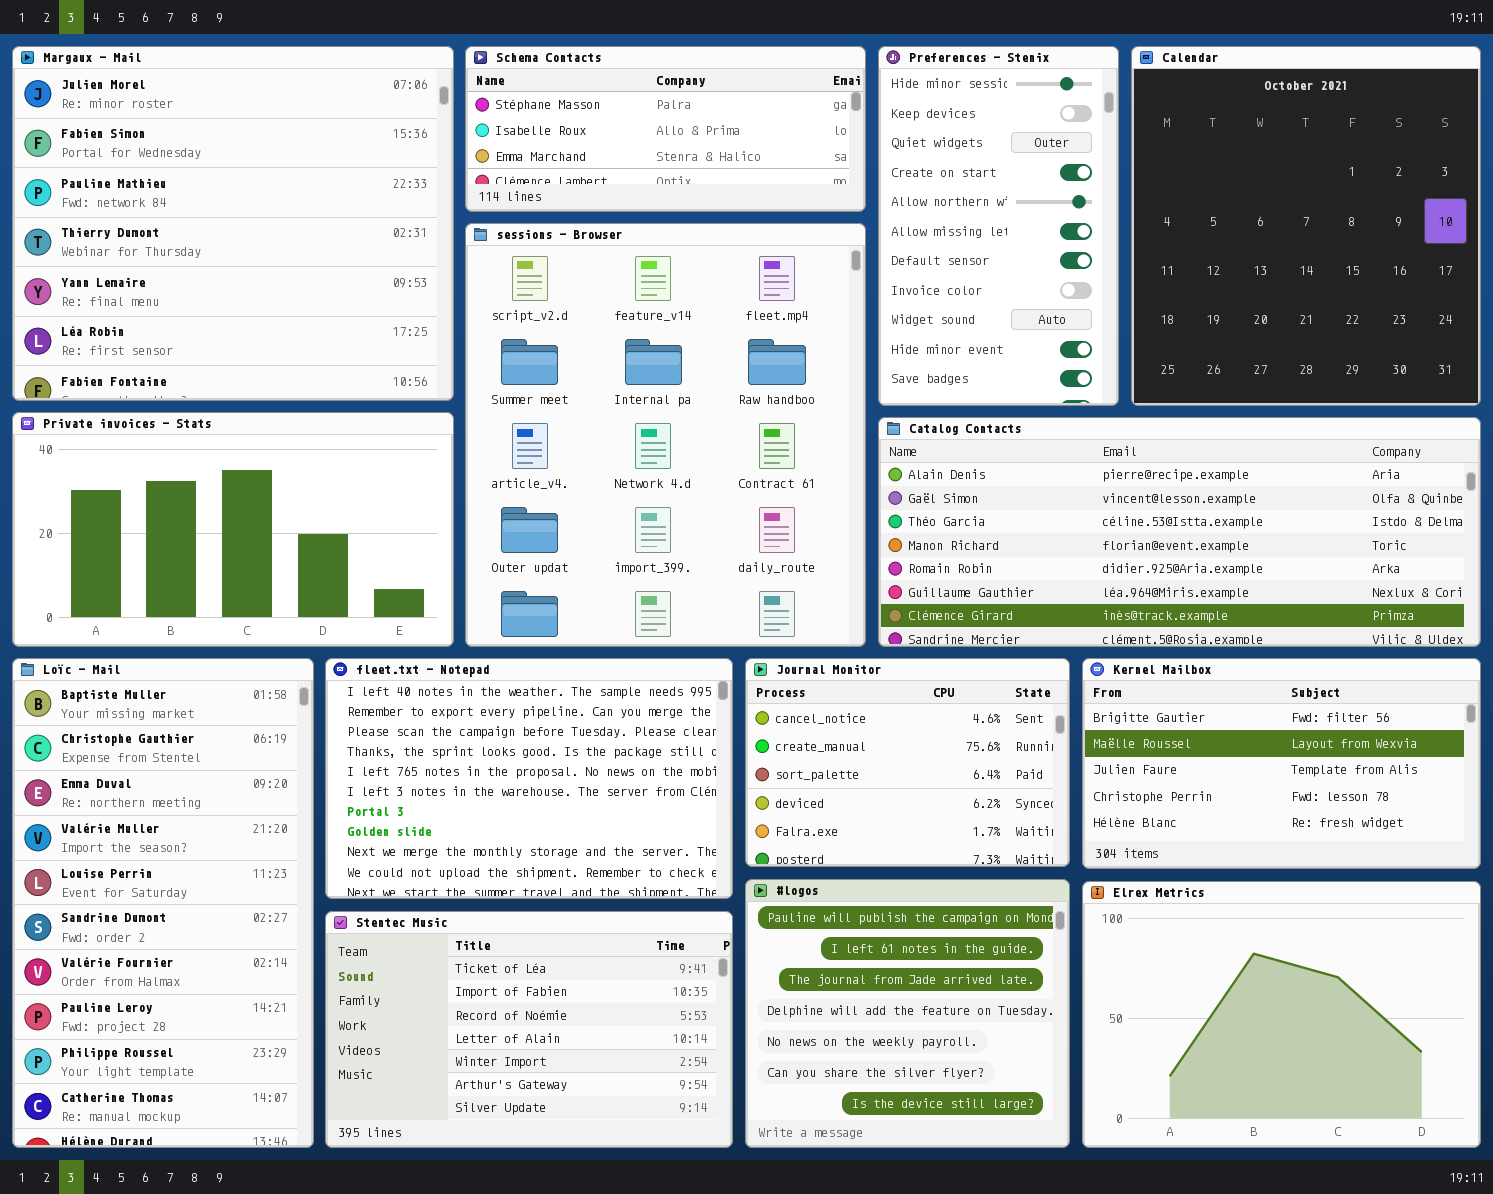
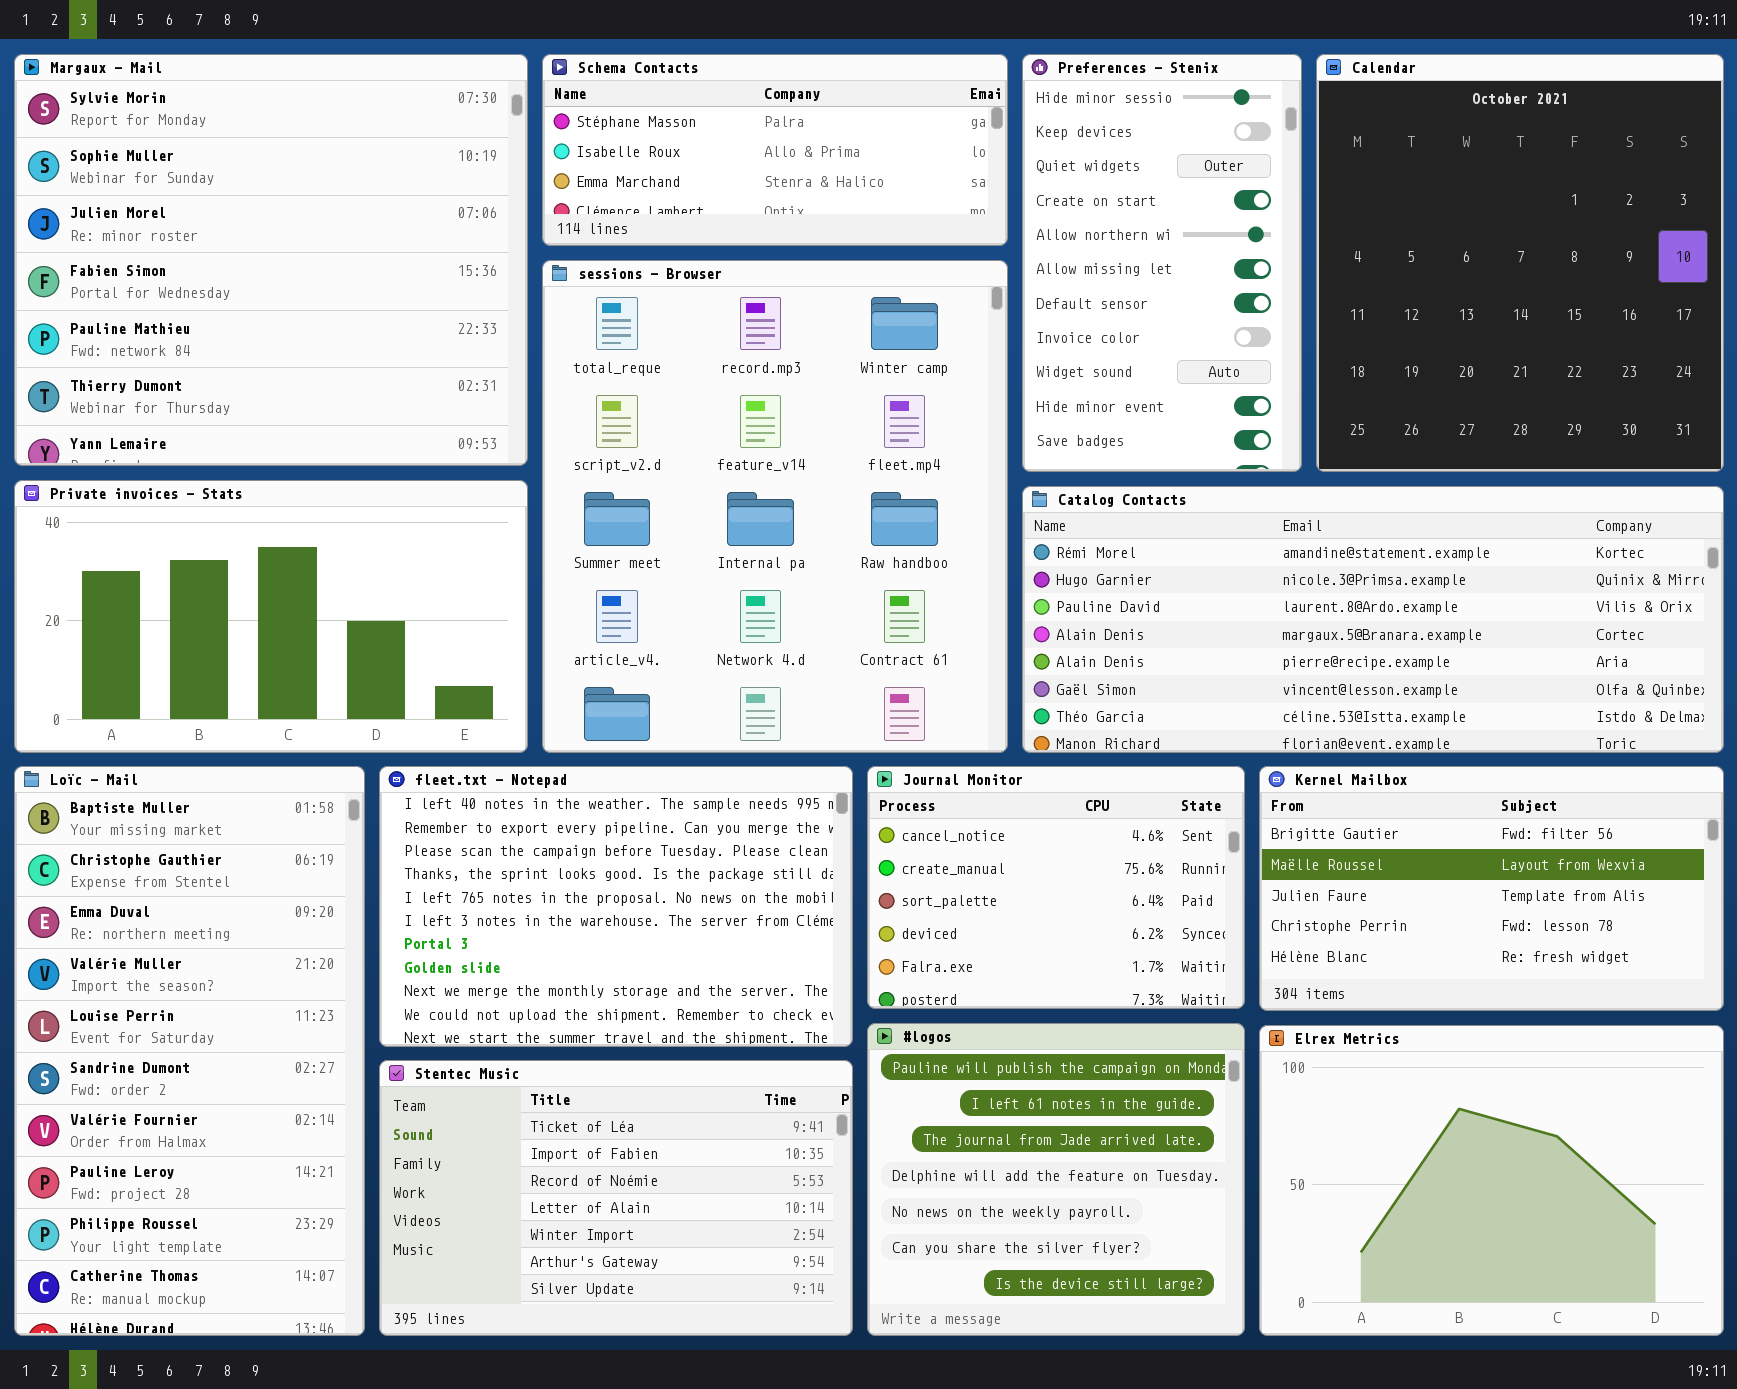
Margaux - Mail: [12,46,454,401] -> [14,54,528,466], scrolled up 2 rows
sessions - Browser: [465,223,866,647] -> [542,260,1008,753], scrolled up 1 row
Catalog Contacts: [878,417,1481,647] -> [1022,486,1724,753], scrolled up 4 rows

